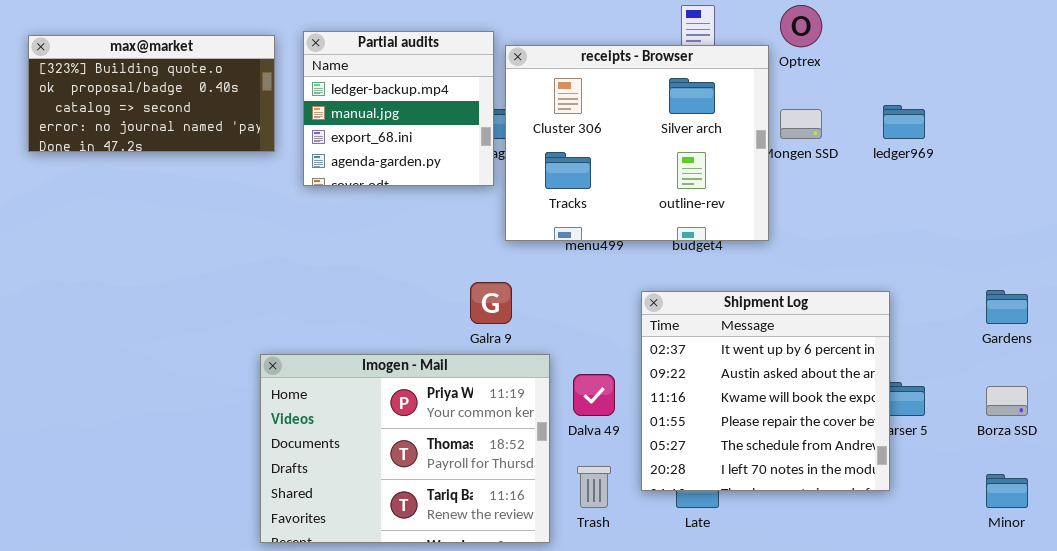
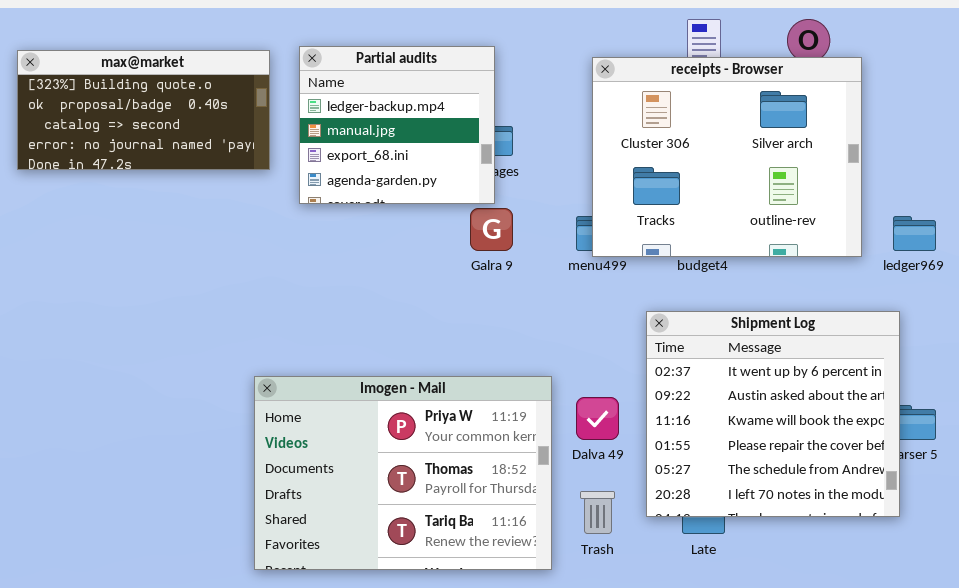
receipts - Browser: [505,45,769,241] -> [592,57,862,257], moved
ledger969: [883,105,925,139] -> [893,216,936,251], moved
Galra 9: [470,282,512,324] -> [470,208,513,251], moved

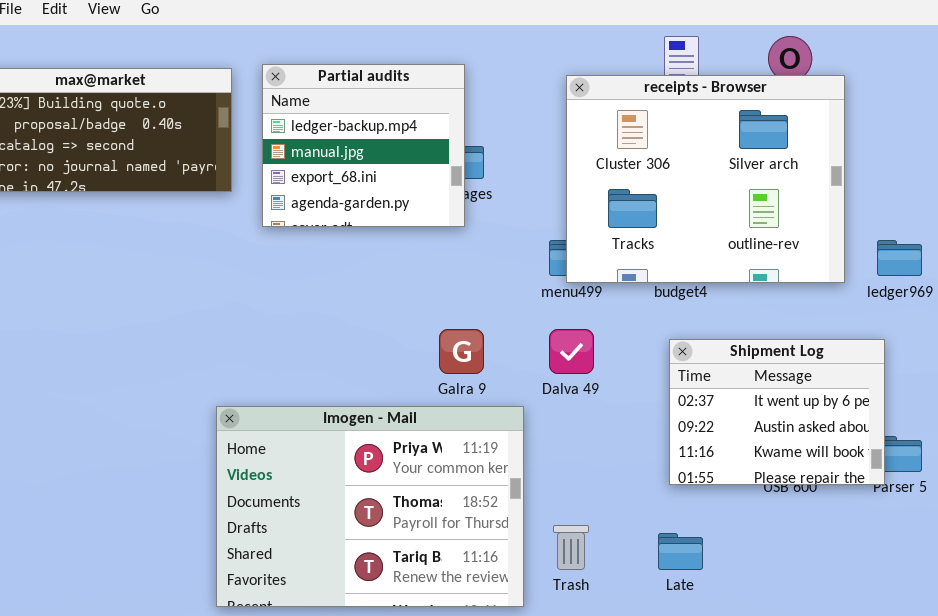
Galra 9: [470,208,513,251] -> [439,329,484,374], moved
Shipment Log: [646,311,900,517] -> [669,339,885,485], resized
Dalva 49: [576,397,619,440] -> [549,329,594,374], moved

